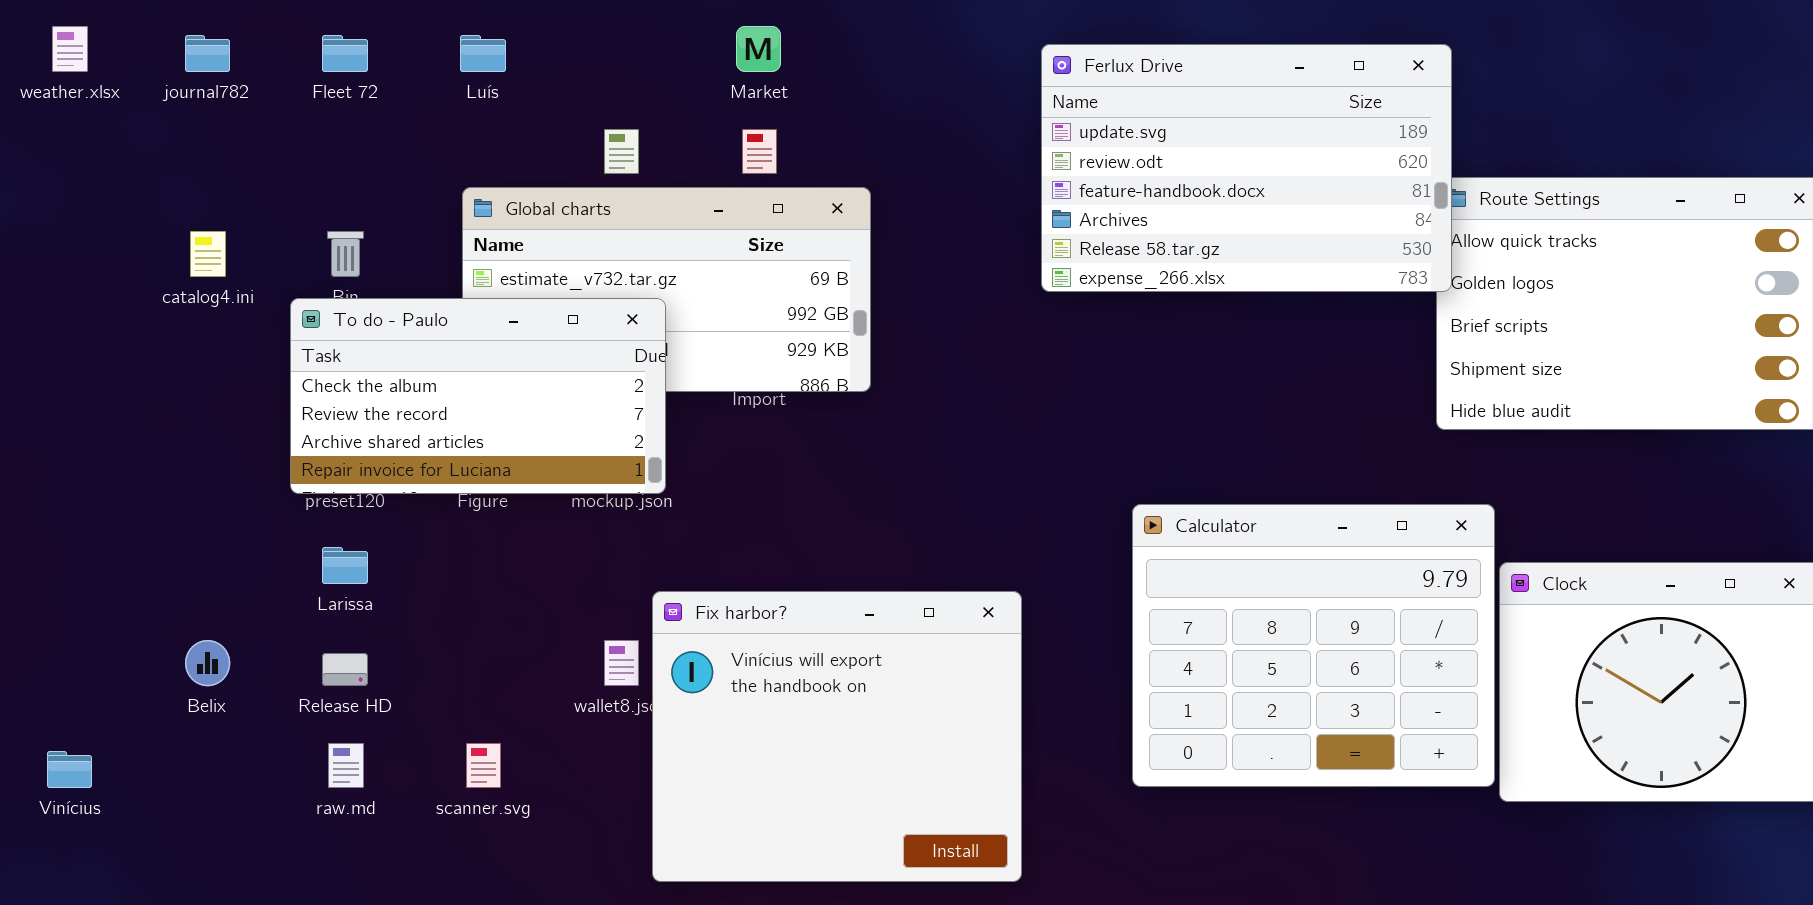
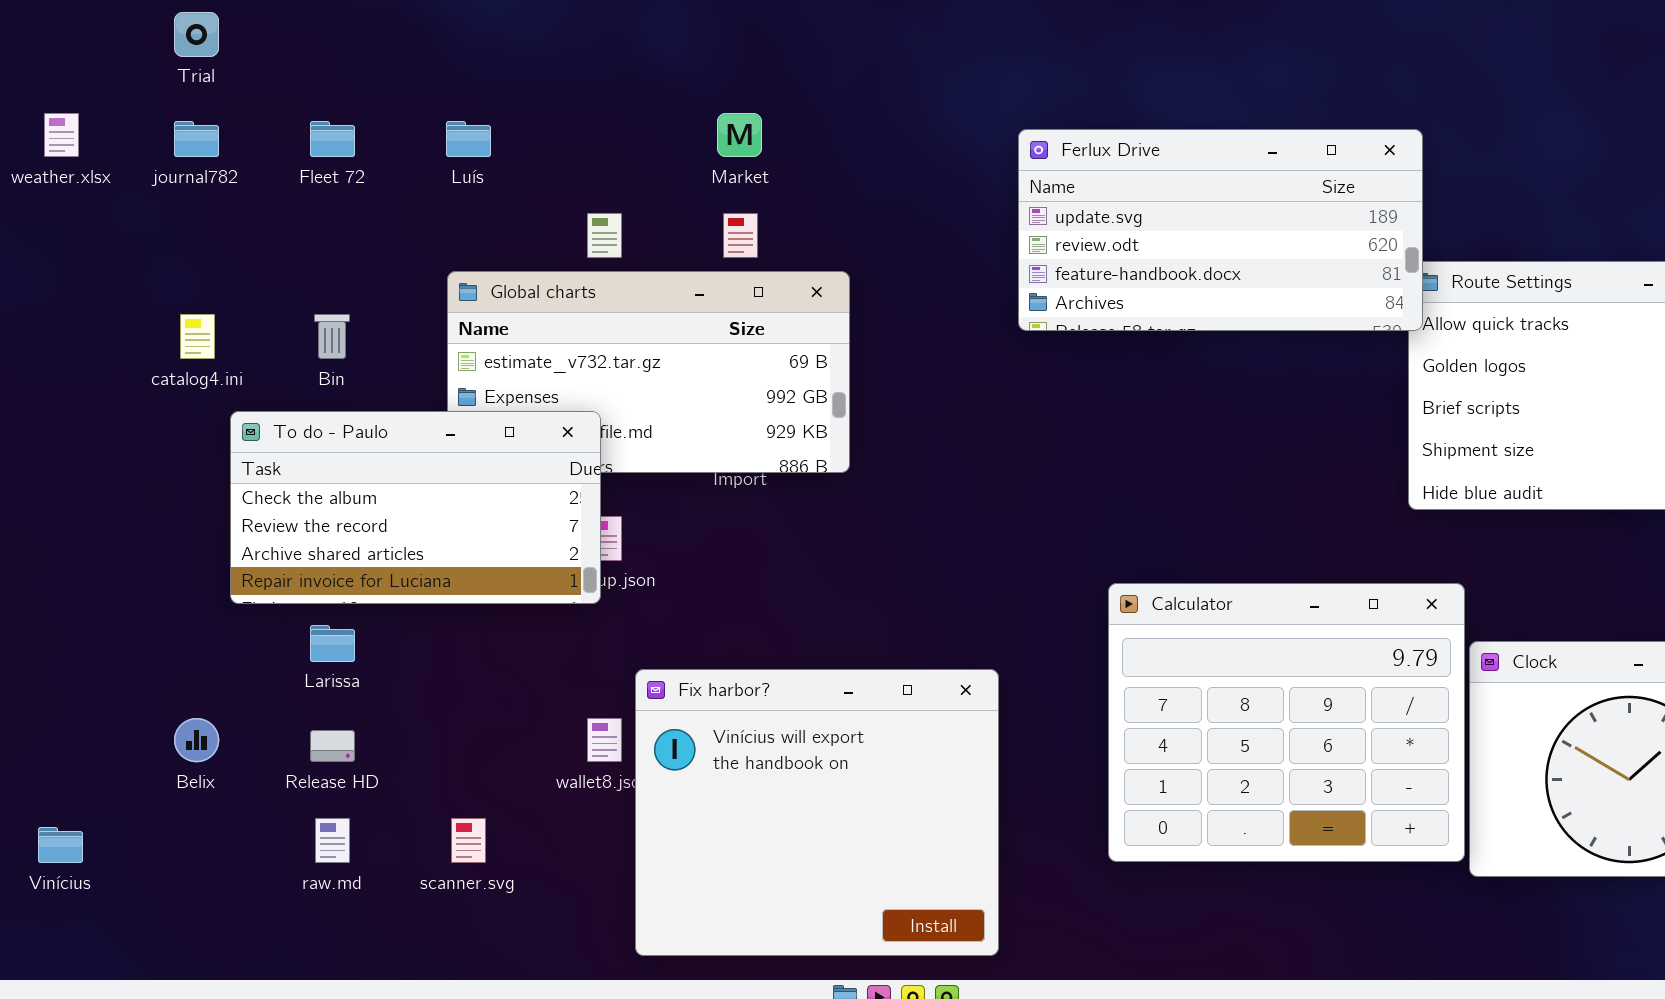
Ferlux Drive: [1041,44,1452,292] -> [1018,129,1423,331], resized
To do - Paulo: [290,298,666,494] -> [230,411,601,604], moved

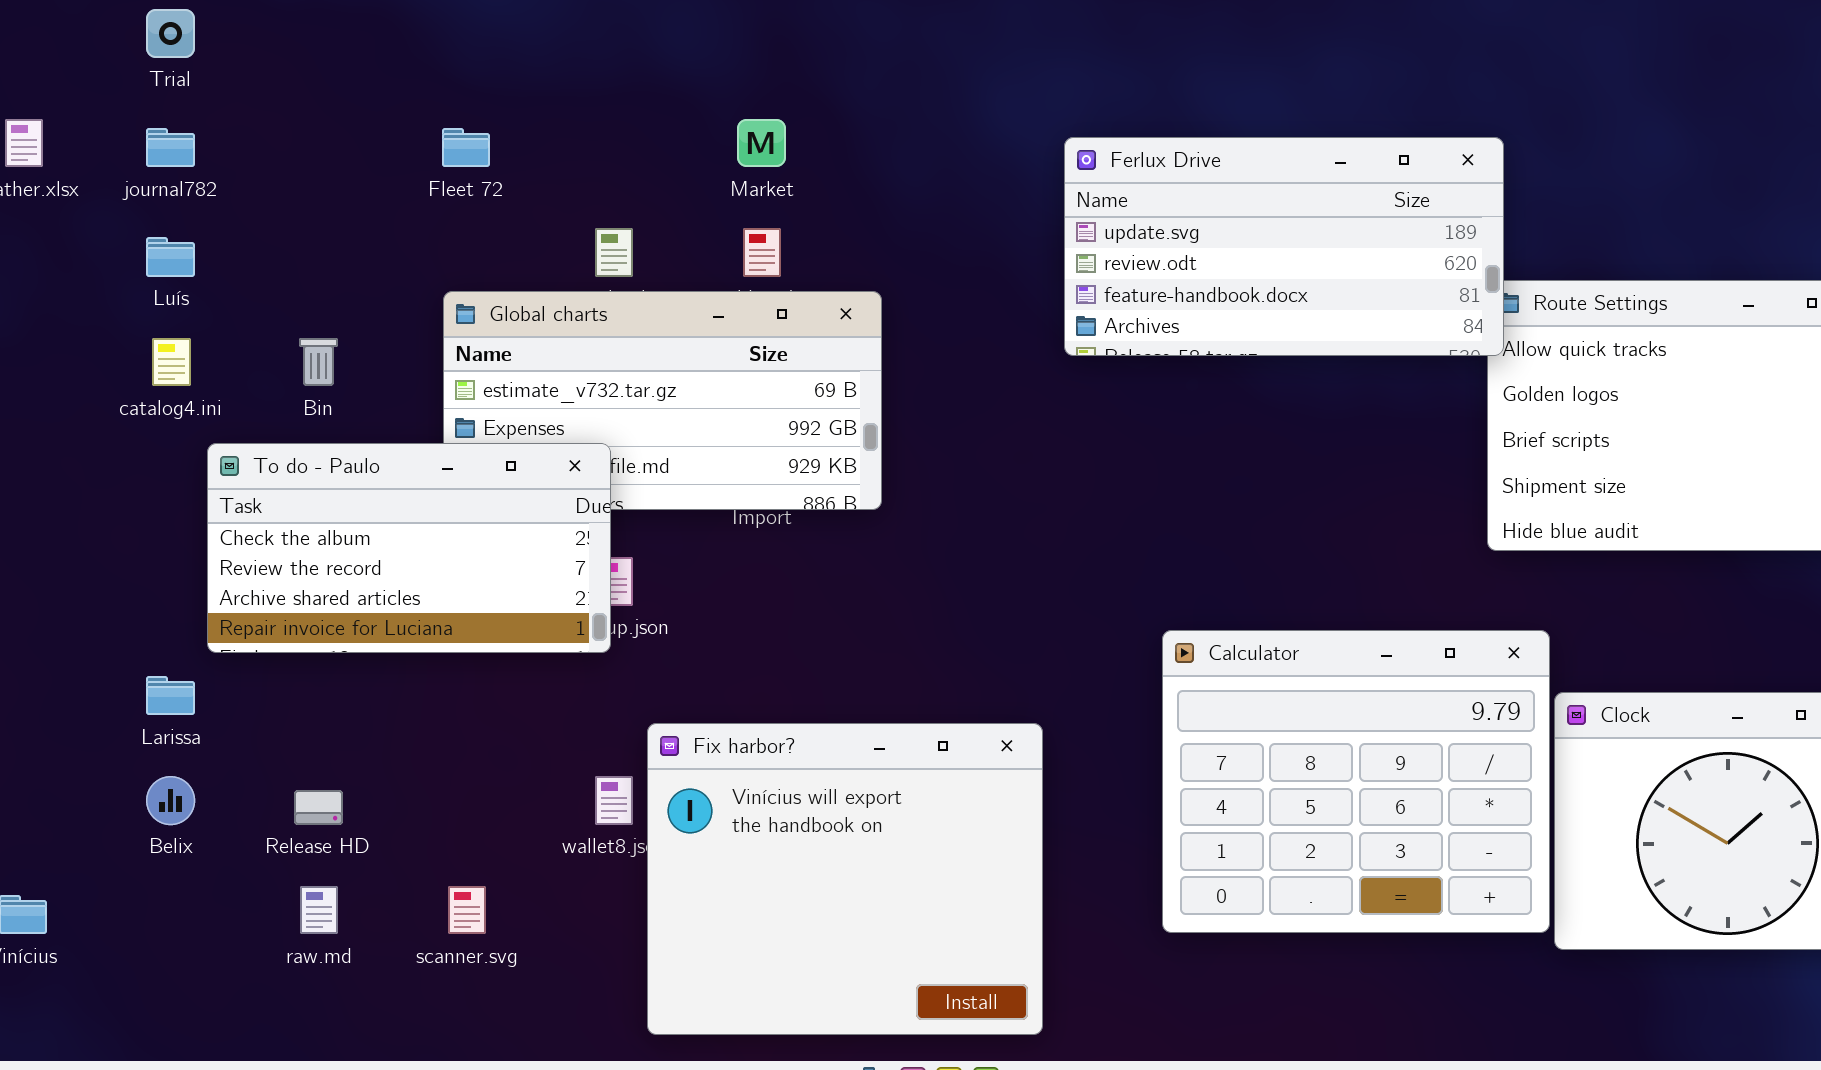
Fleet 72: [310,121,355,157] -> [442,128,490,167], moved
Luís: [446,121,491,157] -> [146,237,195,277], moved
Larissa: [310,625,355,662] -> [146,676,195,715], moved

